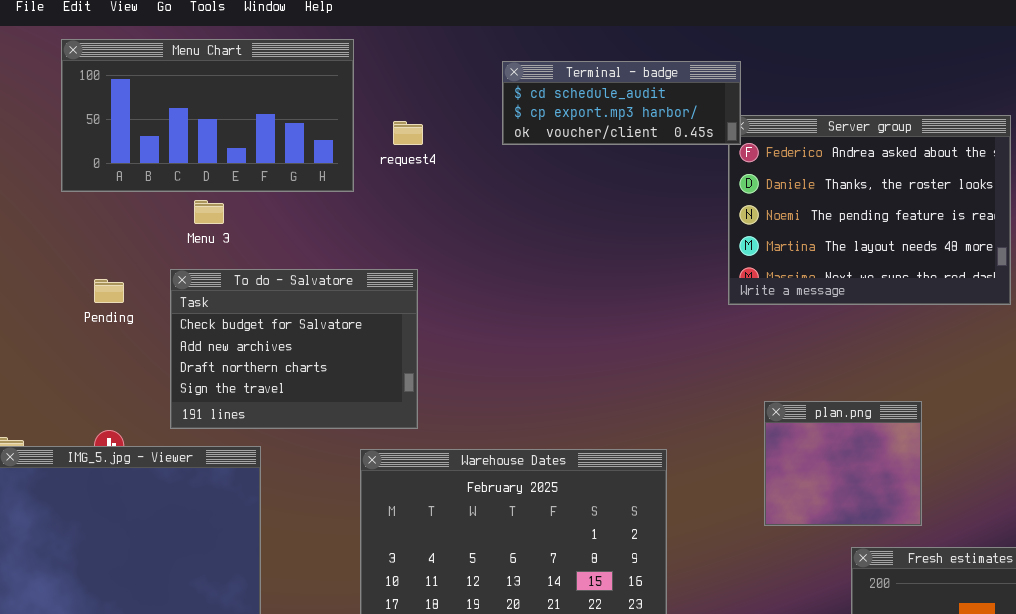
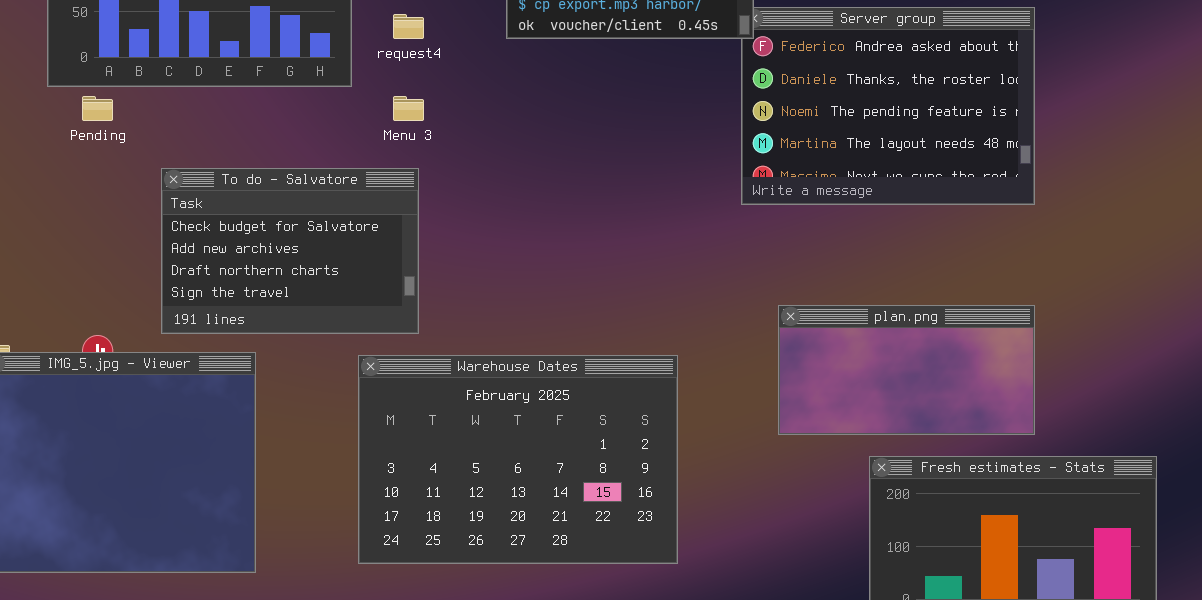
Menu 3: [194,200,224,224] -> [393,96,424,121], moved
Pending: [94,279,124,303] -> [82,96,113,121], moved
plan.png: [764,401,922,526] -> [778,305,1035,435], resized

